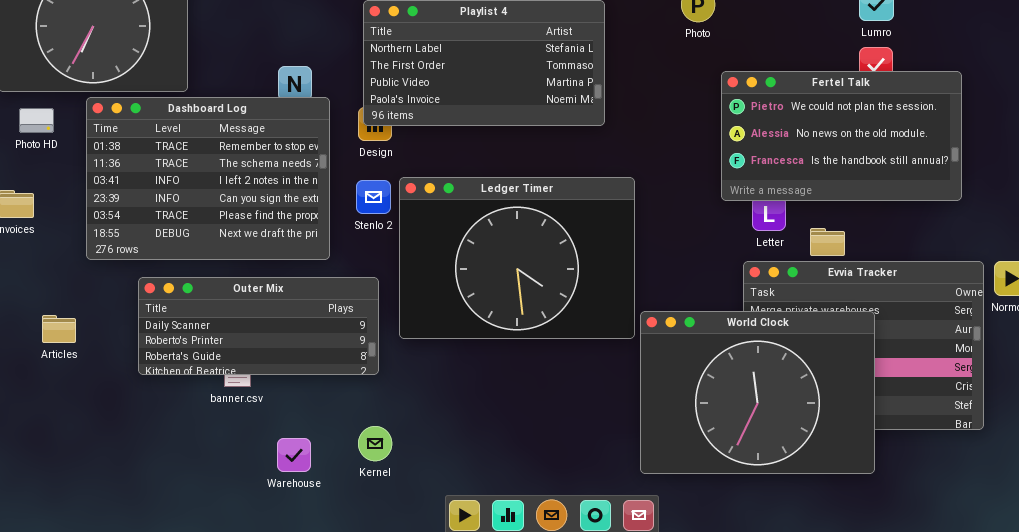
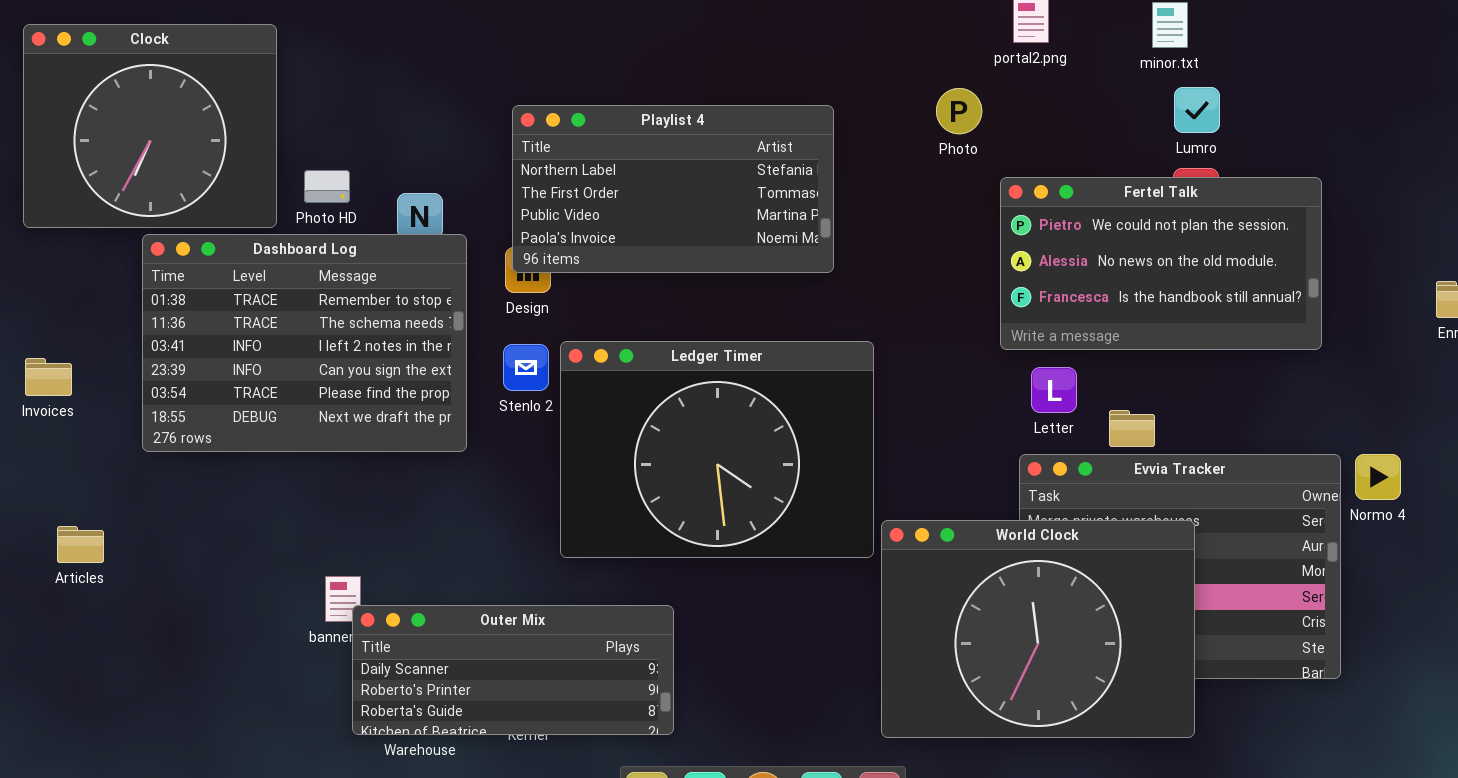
Fertel Talk: [721,71,962,201] -> [1000,177,1322,350], moved
Photo HD: [19,108,54,133] -> [304,170,350,203], moved
Outer Mix: [138,277,379,375] -> [352,605,674,735], moved
Articles: [42,315,76,343] -> [57,526,104,563], moved

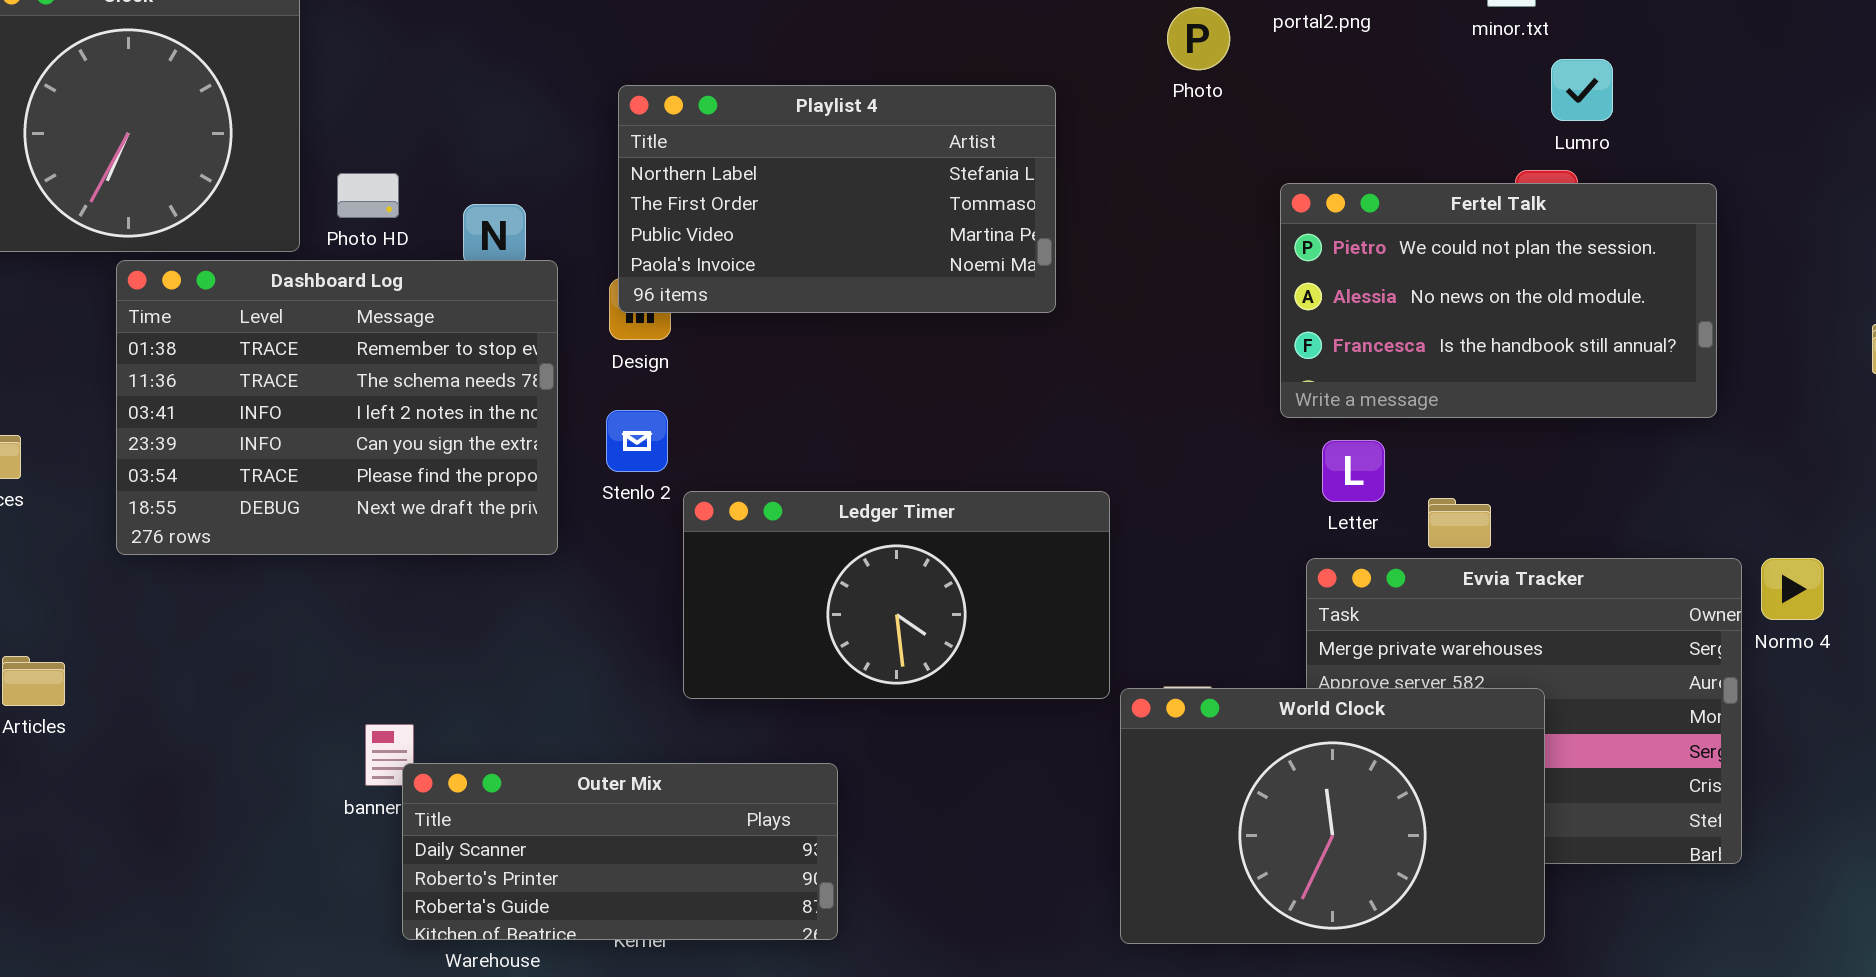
Lumro: [1174,87,1220,133] -> [1551,59,1613,121], moved
Photo: [936,88,982,134] -> [1167,7,1230,70], moved
Ledger Timer: [560,341,874,558] -> [683,491,1110,699], resized
World Clock: [881,520,1195,738] -> [1120,688,1545,944], resized

